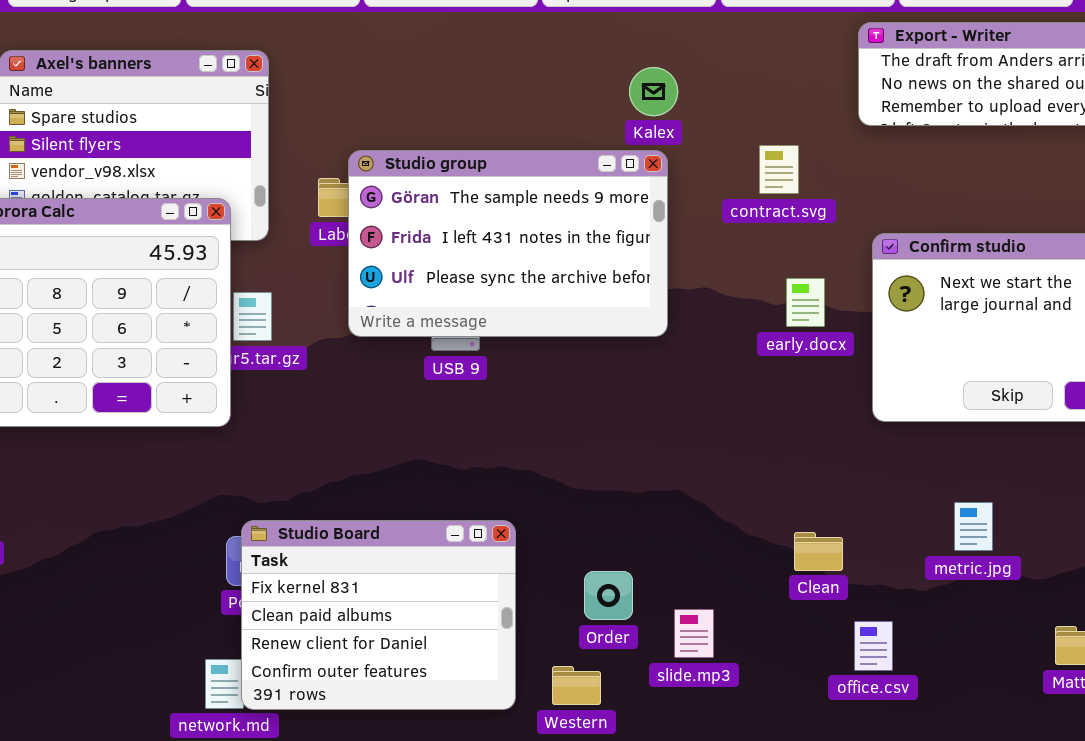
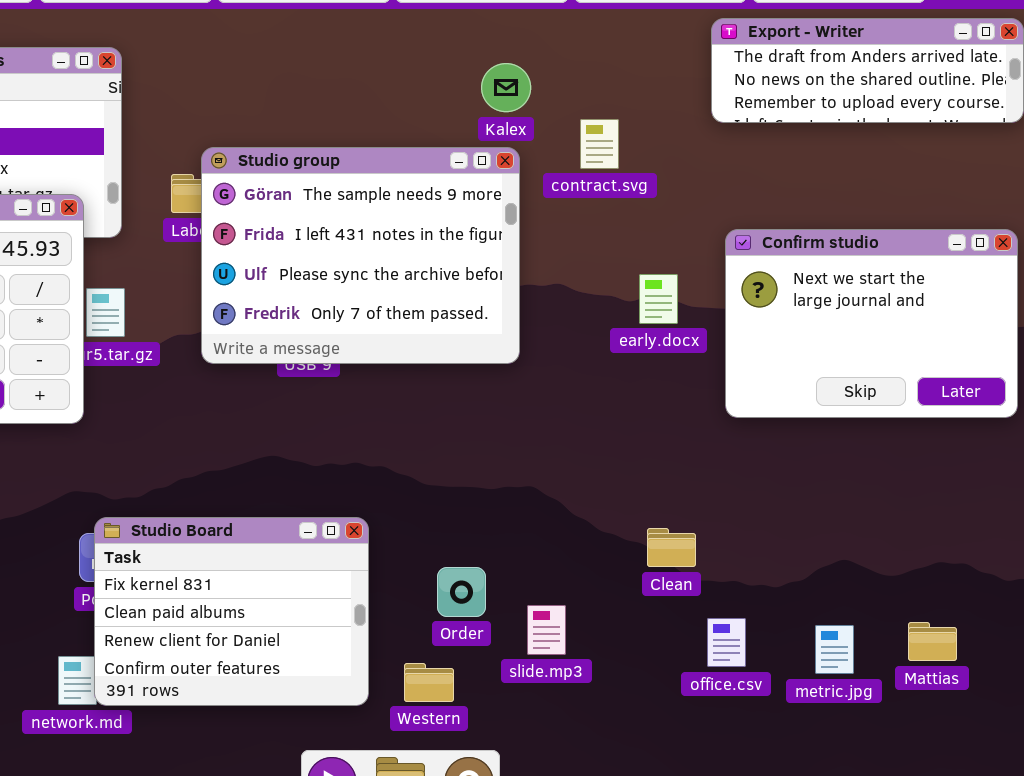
contract.svg: [759,145,799,194] -> [580,119,619,169], moved
Studio group: [348,150,668,337] -> [201,147,520,364], resized
metric.jpg: [954,502,993,551] -> [815,625,854,674], moved

